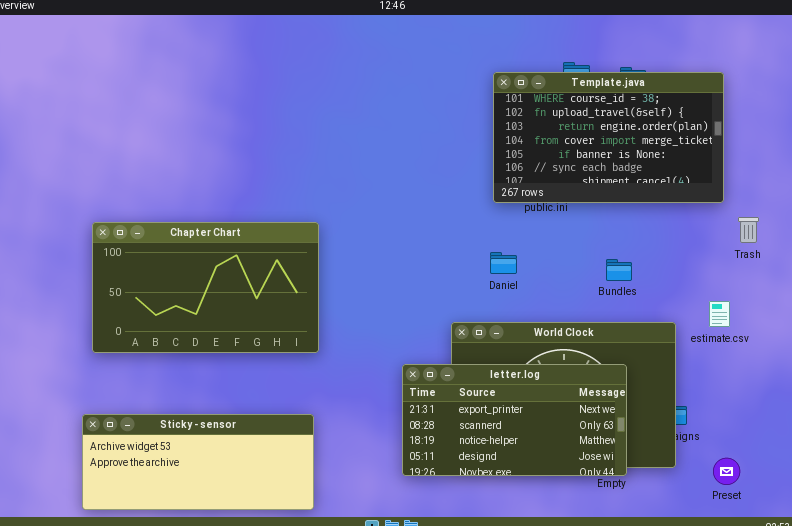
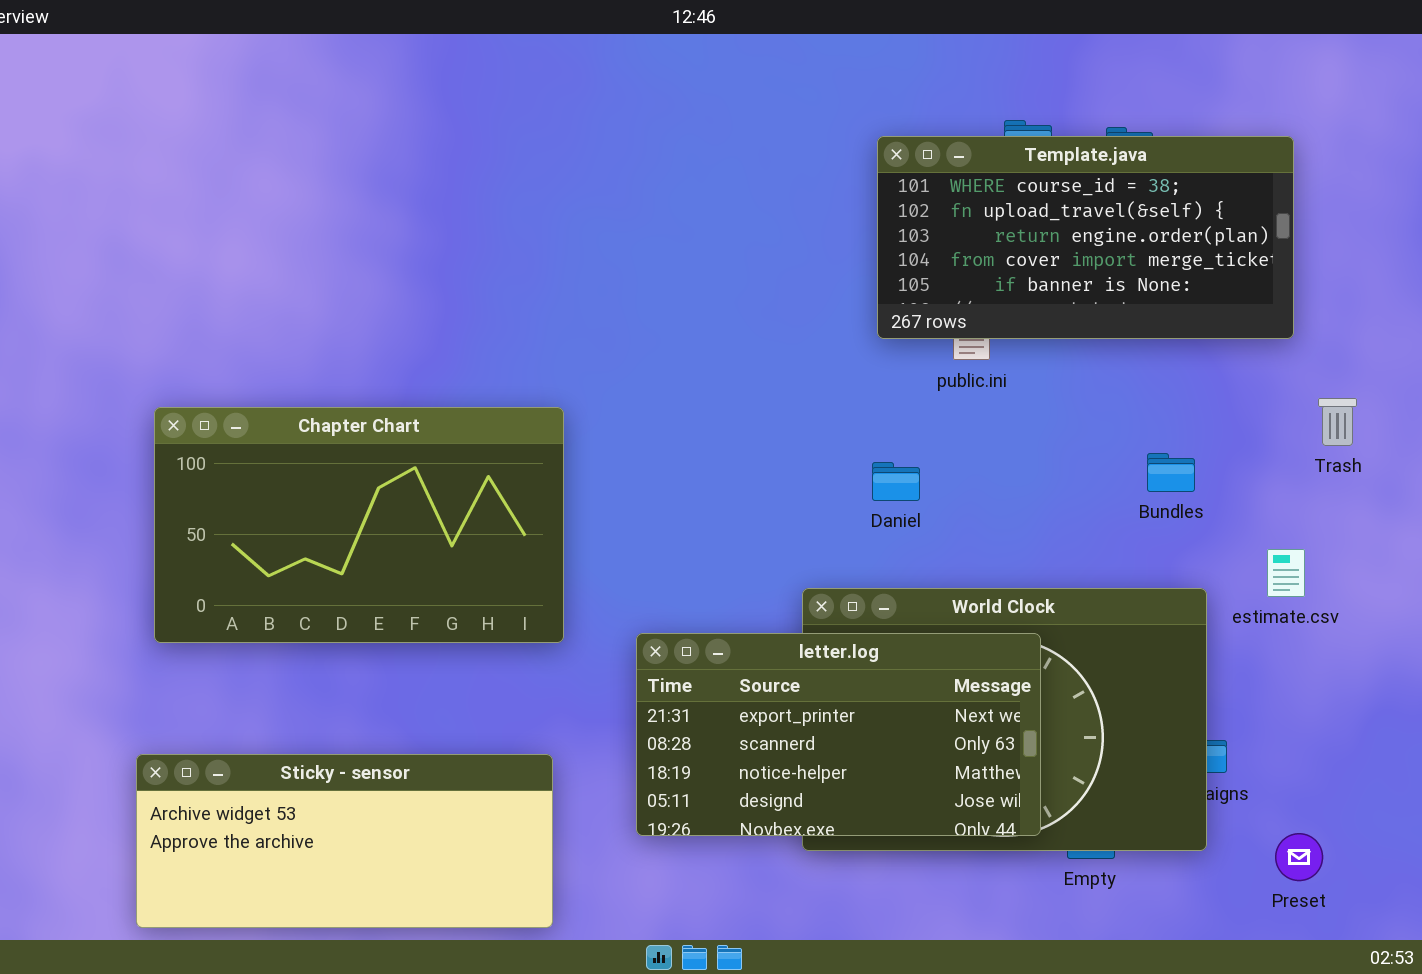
Template.java: [493,72,724,203] -> [877,136,1294,339], resized
Bundles: [606,259,632,281] -> [1147,453,1195,492], moved
letter.log: [402,364,627,476] -> [636,633,1041,836], moved

